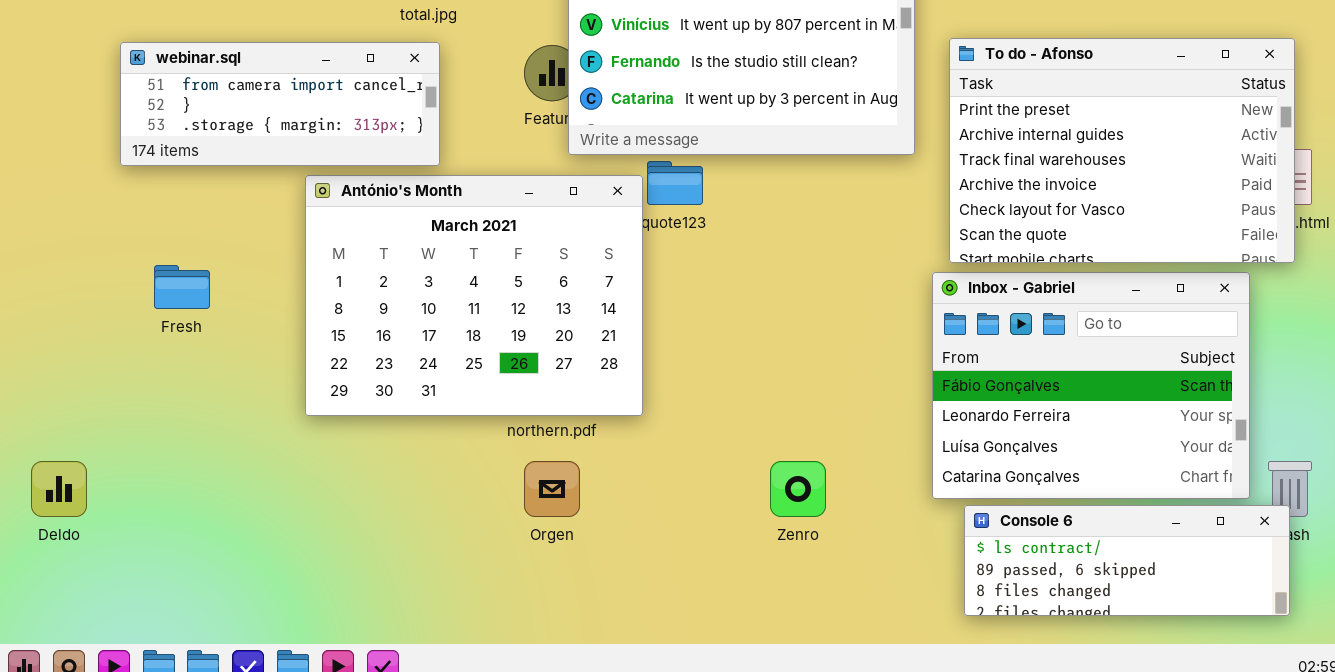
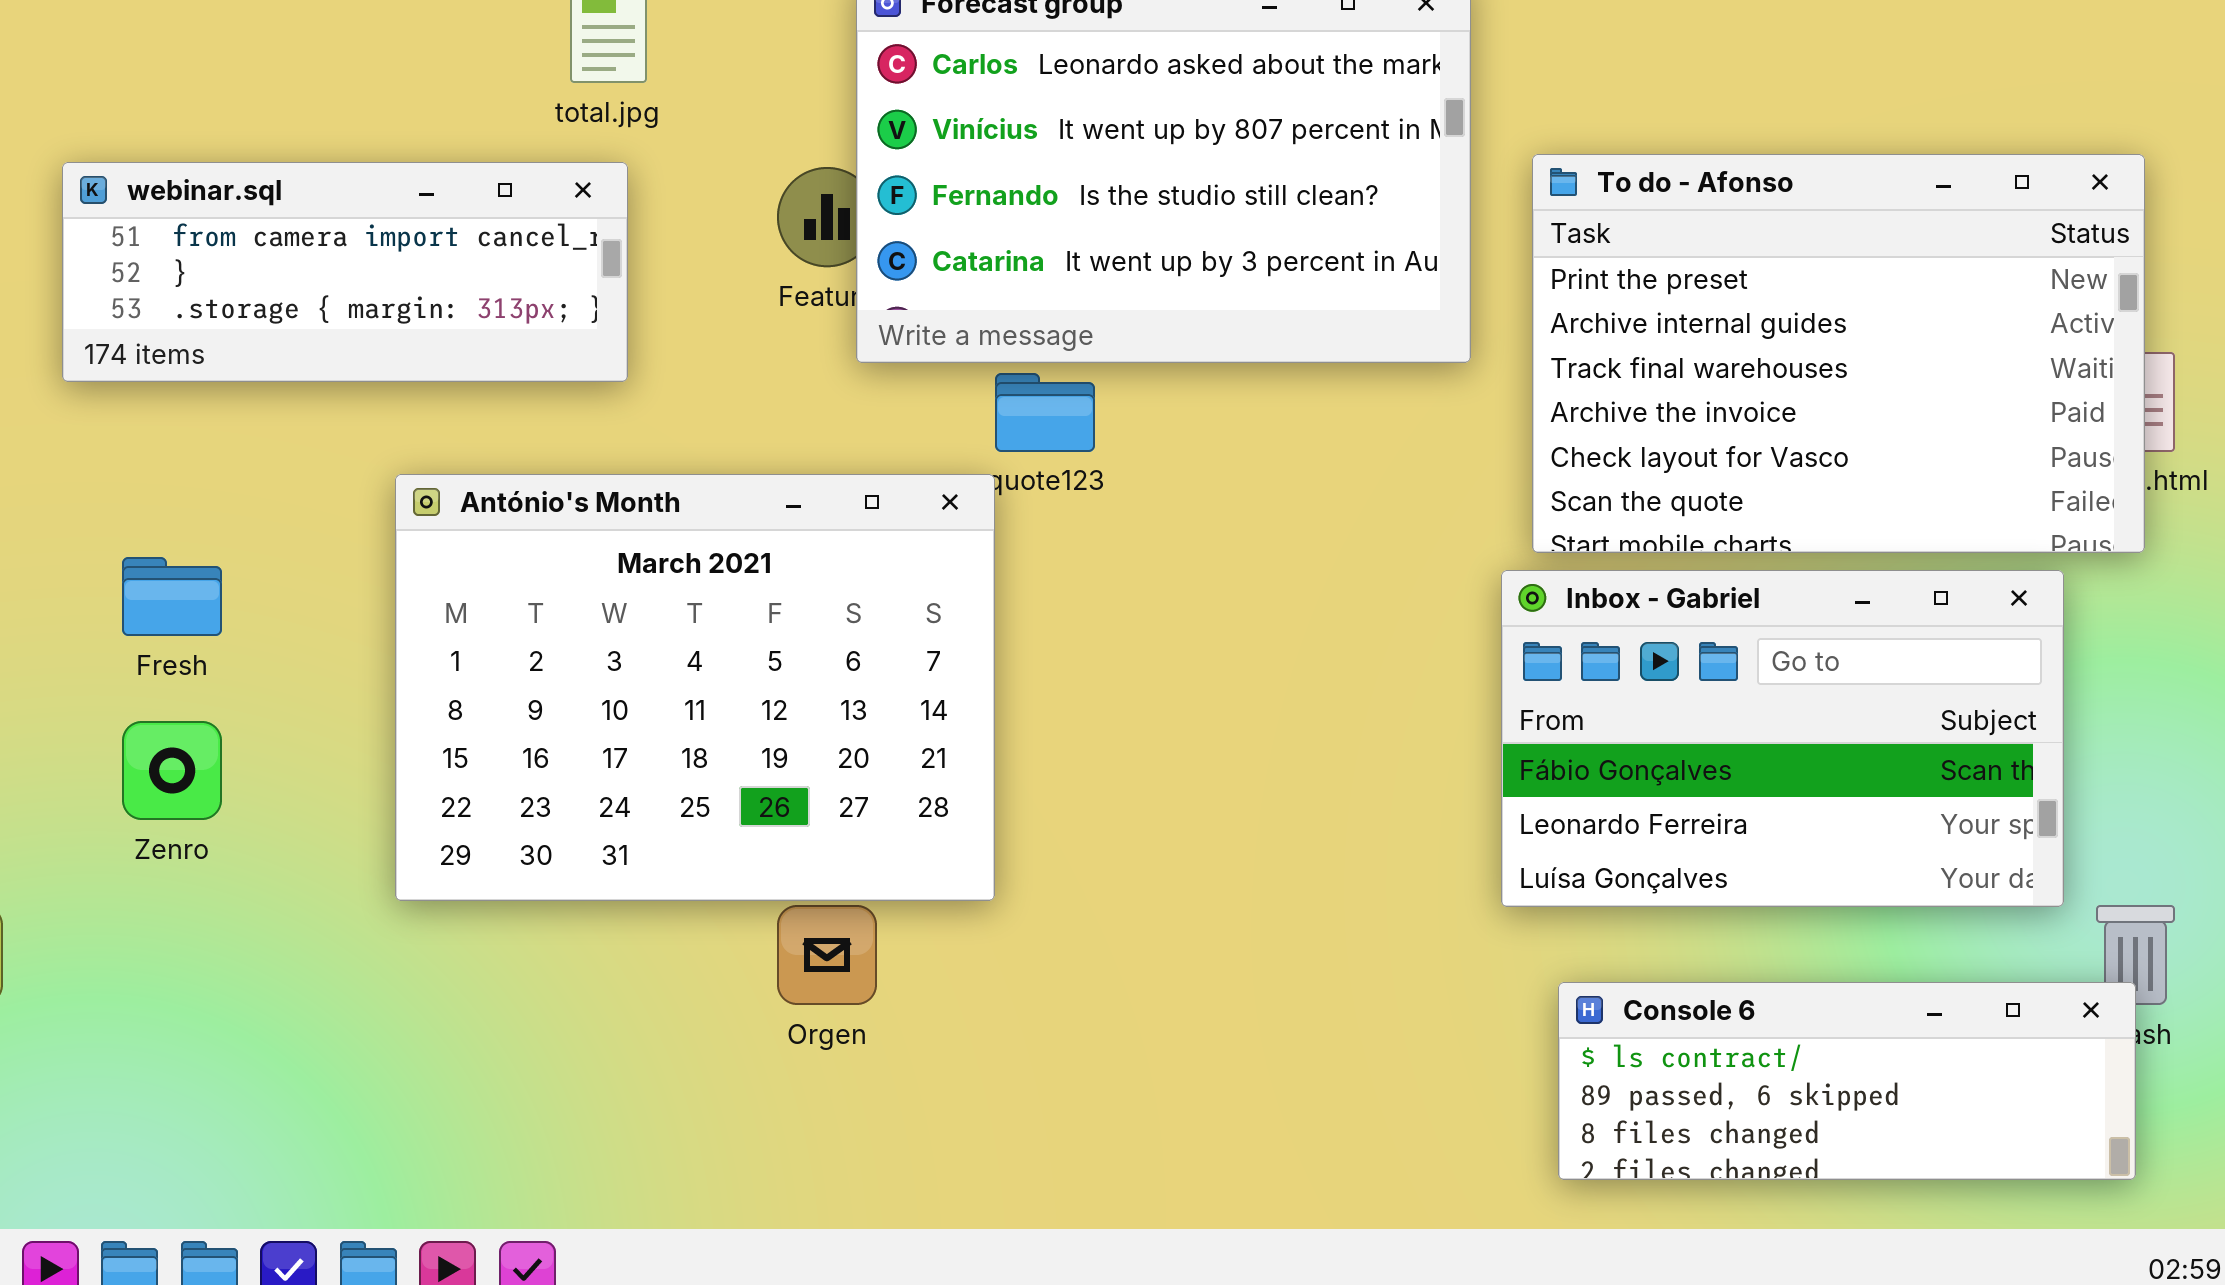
António's Month: [305,175,643,416] -> [395,474,995,901], moved
Inbox - Gabriel: [932,272,1250,499] -> [1501,570,2064,907], resized
Zenro: [770,461,826,517] -> [122,721,222,820], moved

